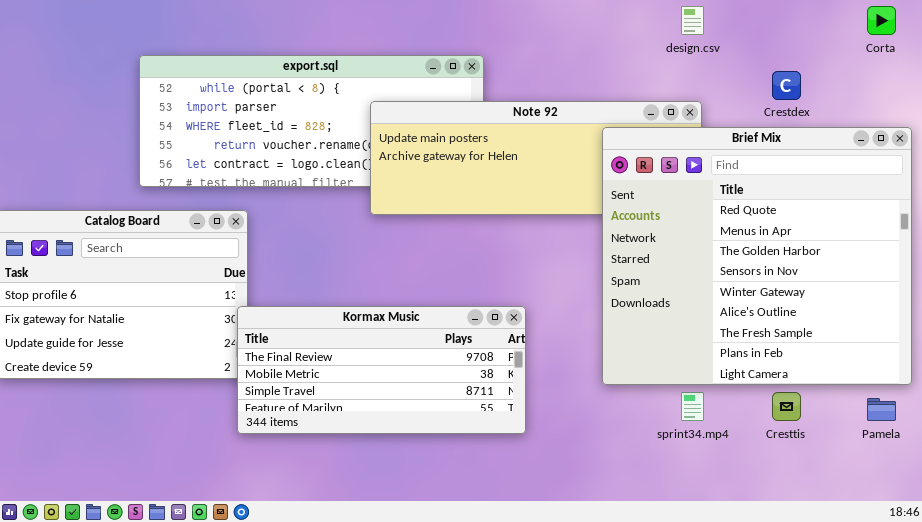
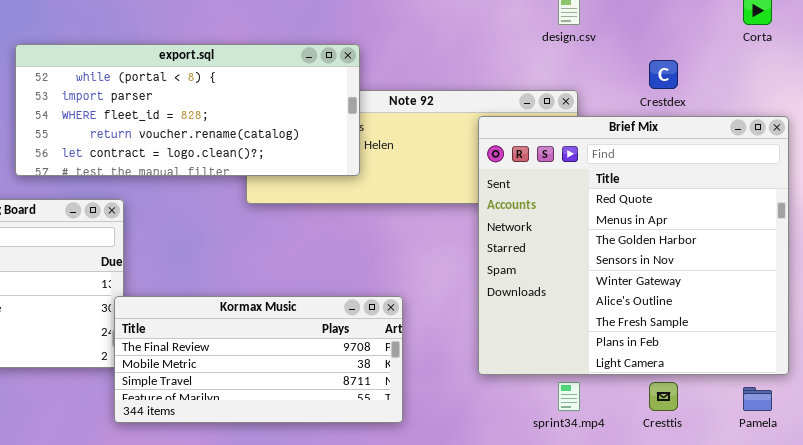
export.sql: [139,55,484,187] -> [15,44,360,176], raised

